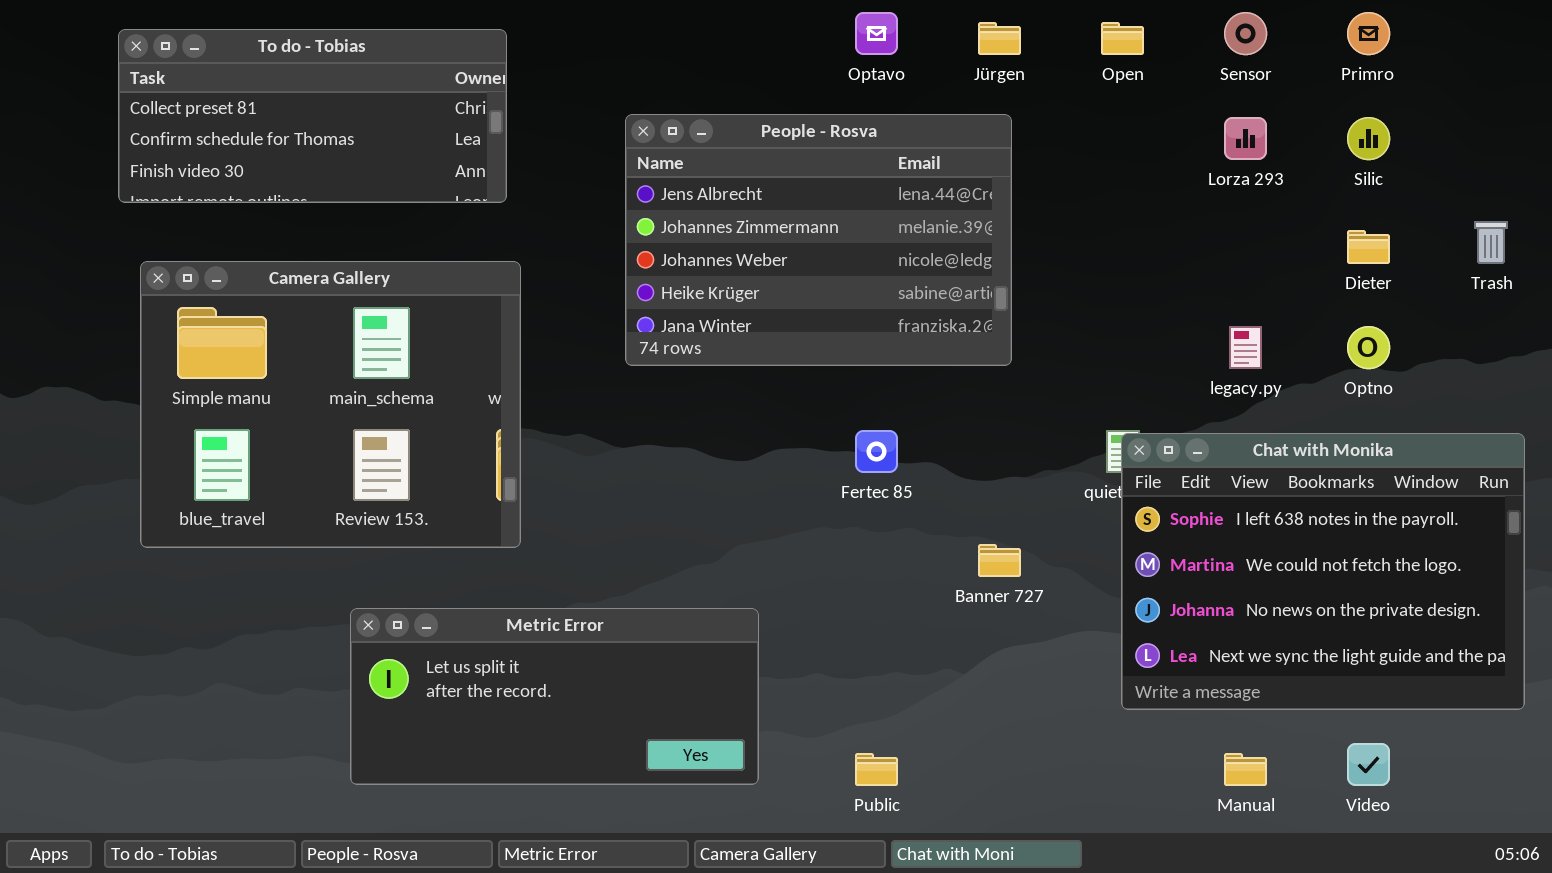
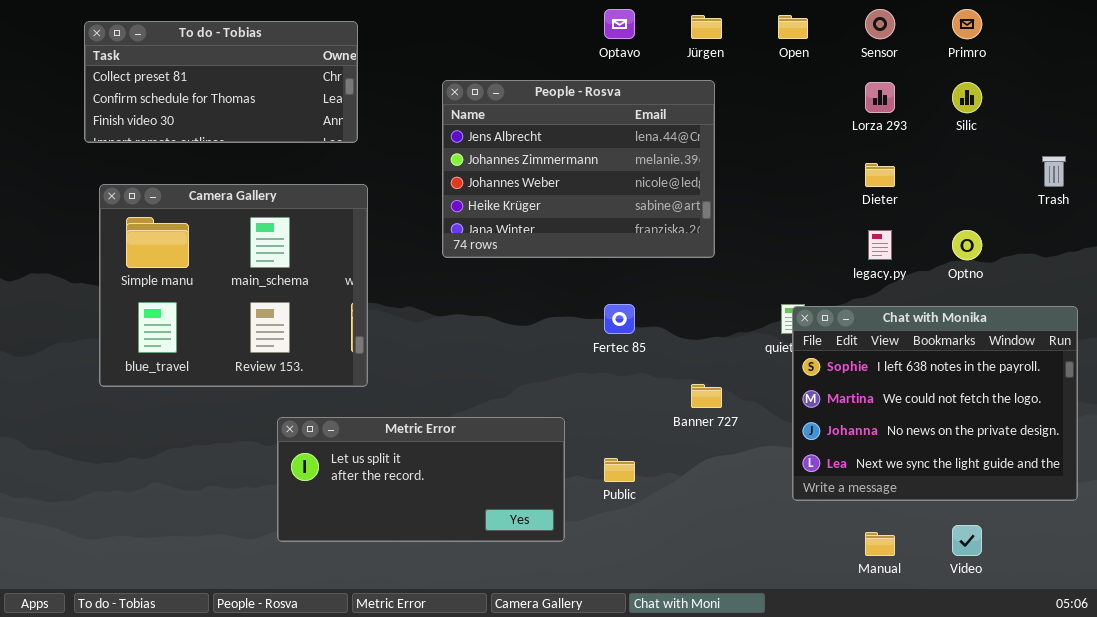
Dieter: [1347,230,1390,264] -> [865,163,895,187], moved
Metric Error: [350,608,759,785] -> [277,417,565,542], moved
Public: [855,753,898,786] -> [604,458,635,482], moved

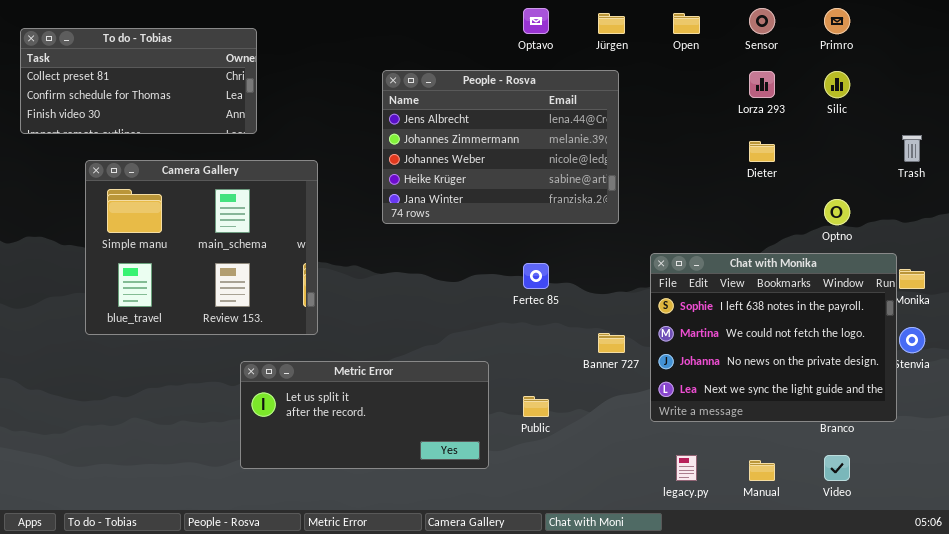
To do - Tobias: [84,21,358,143] -> [20,28,257,134], moved
legacy.py: [868,230,892,260] -> [676,455,697,481], moved
Chat with Monika: [792,306,1078,501] -> [650,253,897,422], moved

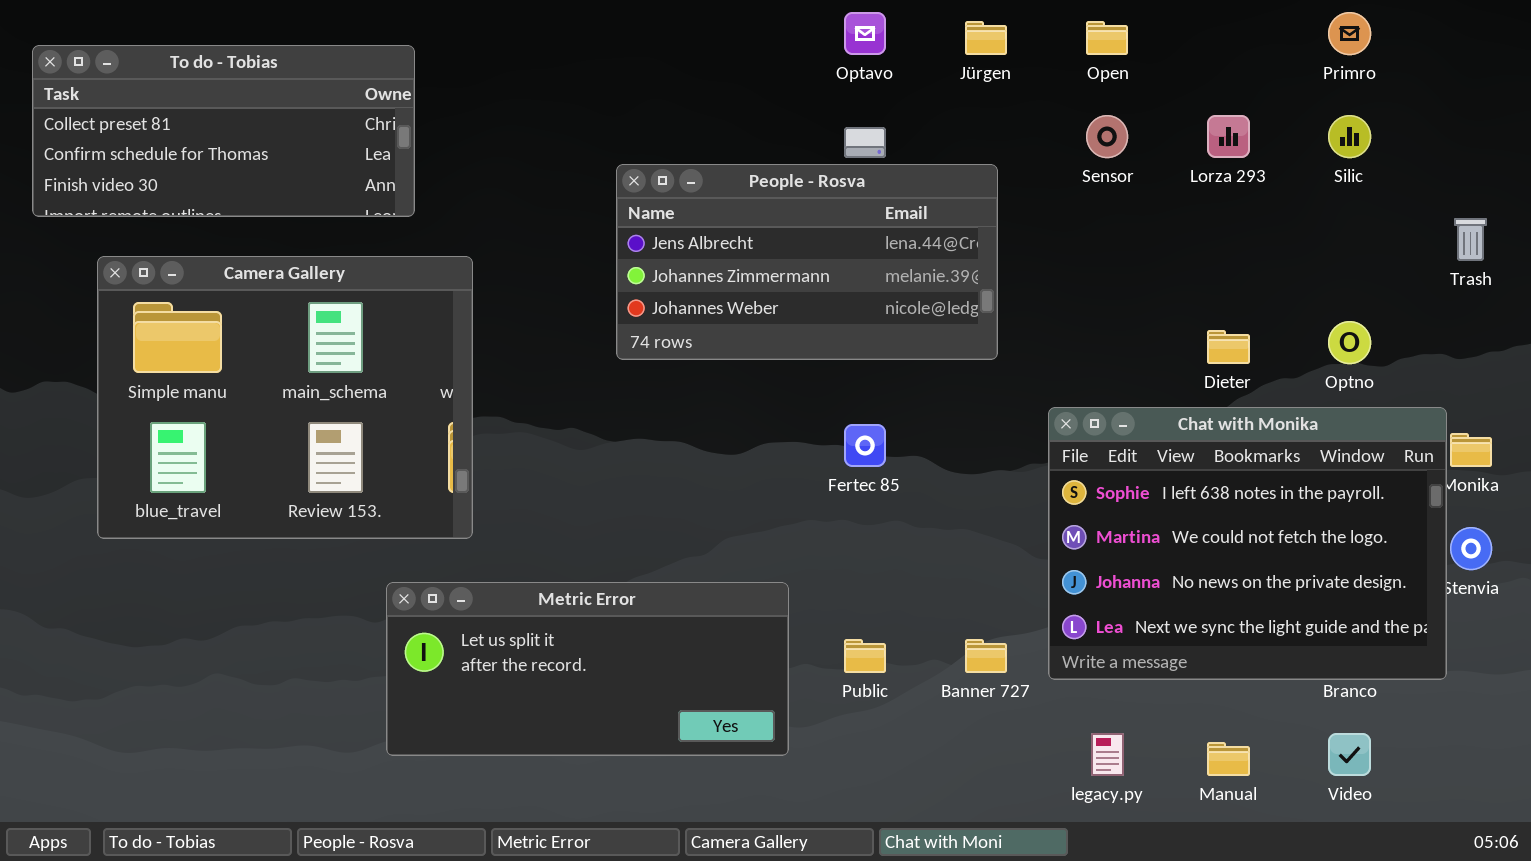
Sensor: [749,8,775,34] -> [1086,115,1128,158], moved
People - Rosva: [382,70,619,224] -> [616,164,998,360], resized
Dieter: [749,141,775,162] -> [1207,330,1250,364], moved
Camera Gallery: [85,160,318,335] -> [97,256,473,539], moved
Banner 727: [598,333,625,353] -> [965,639,1007,673], moved

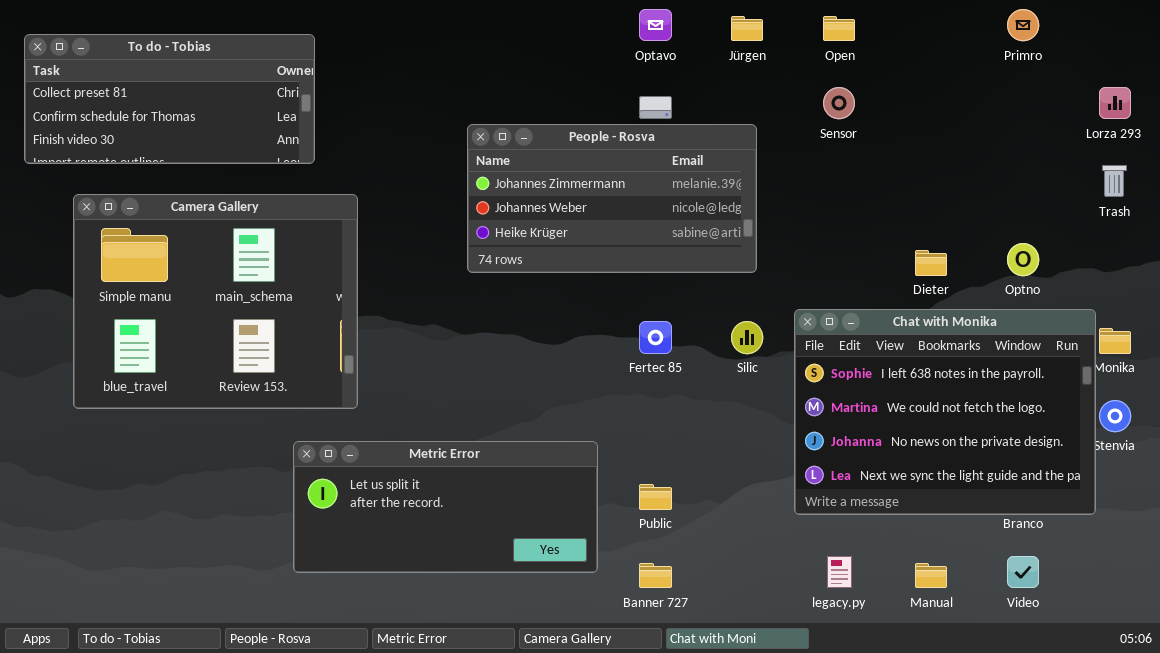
Lorza 293: [1207,115,1250,158] -> [1099,87,1131,119], moved
Silic: [1328,115,1371,158] -> [731,321,763,354], moved
People - Rosva: [616,164,998,360] -> [467,124,757,273], scrolled down 1 row
Banner 727: [965,639,1007,673] -> [639,563,672,588], moved

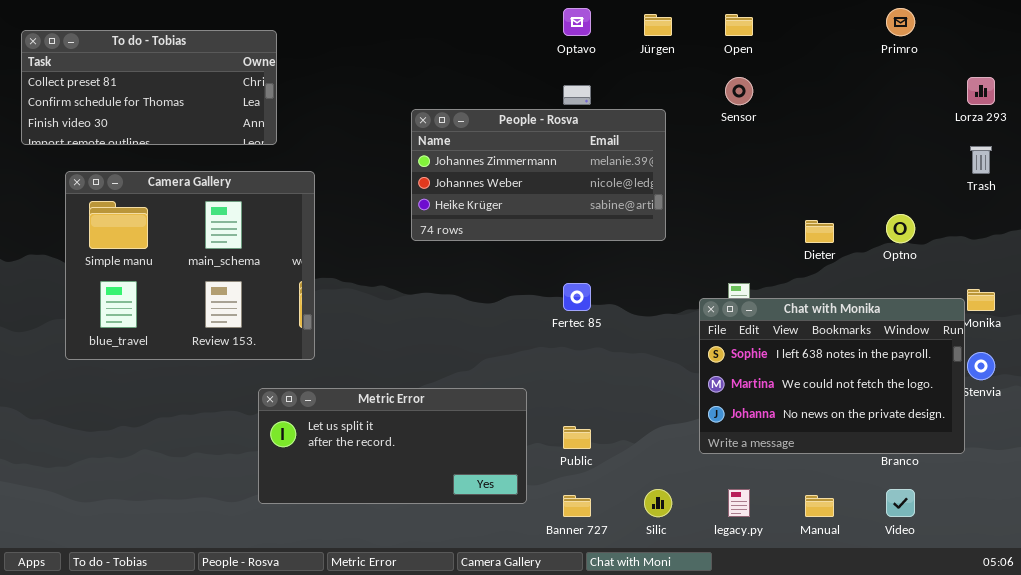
Chat with Monika: [794,309,1096,515] -> [699,298,965,454], resized
Silic: [731,321,763,354] -> [644,489,672,517], moved

